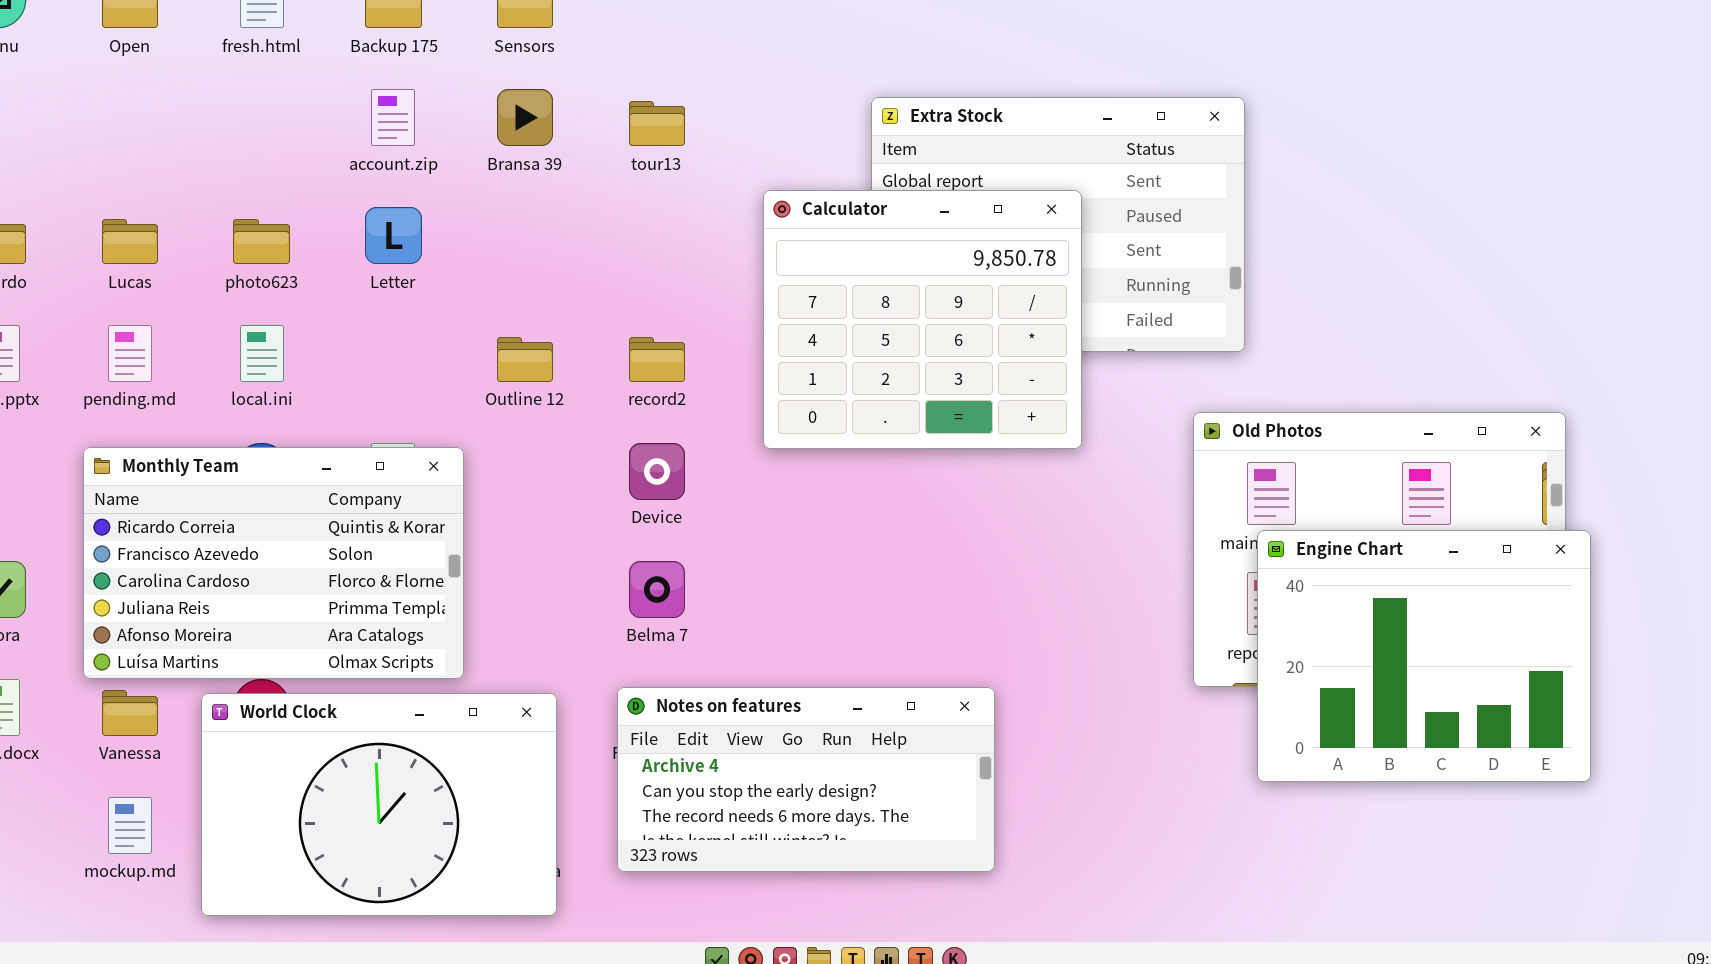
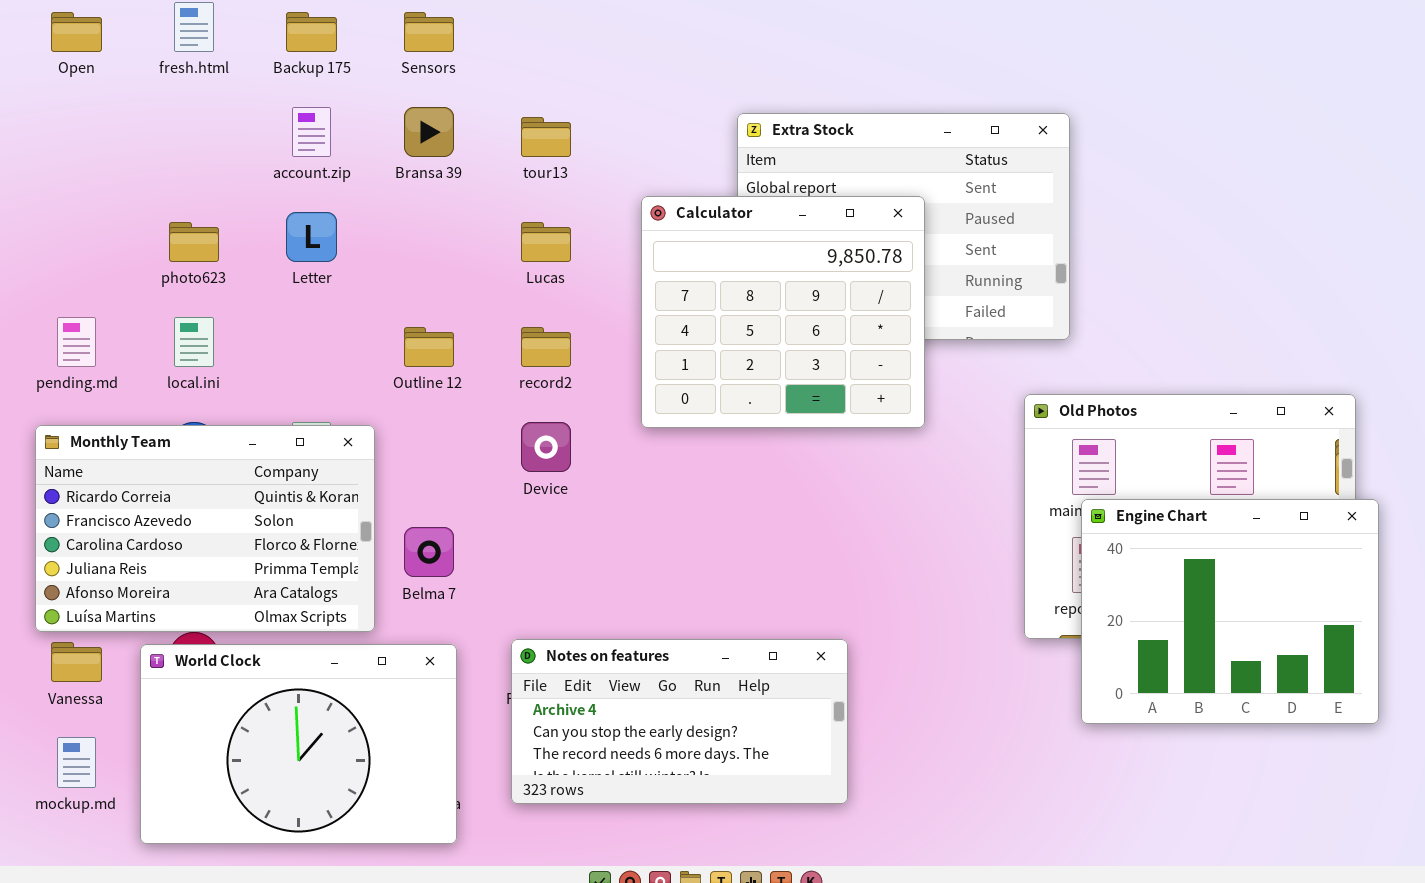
Lucas: [102,219,158,264] -> [521,222,571,262], moved
Belma 7: [629,561,685,618] -> [404,527,454,577], moved

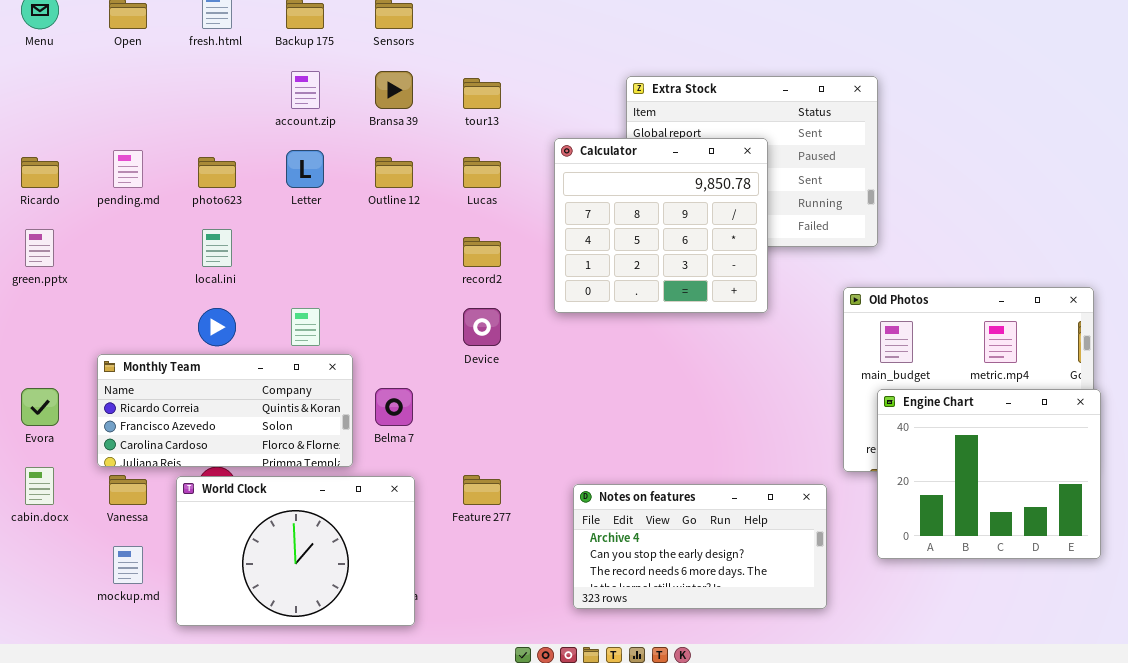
pending.md: [57,317,96,367] -> [113,150,143,188], moved
Outline 12: [404,327,454,367] -> [375,157,413,188], moved
Monthly Team: [35,425,375,632] -> [97,354,353,467], resized
Engine Chart: [1081,499,1379,724] -> [877,389,1101,559], moved
Notes on features: [511,639,848,804] -> [573,484,827,609], moved

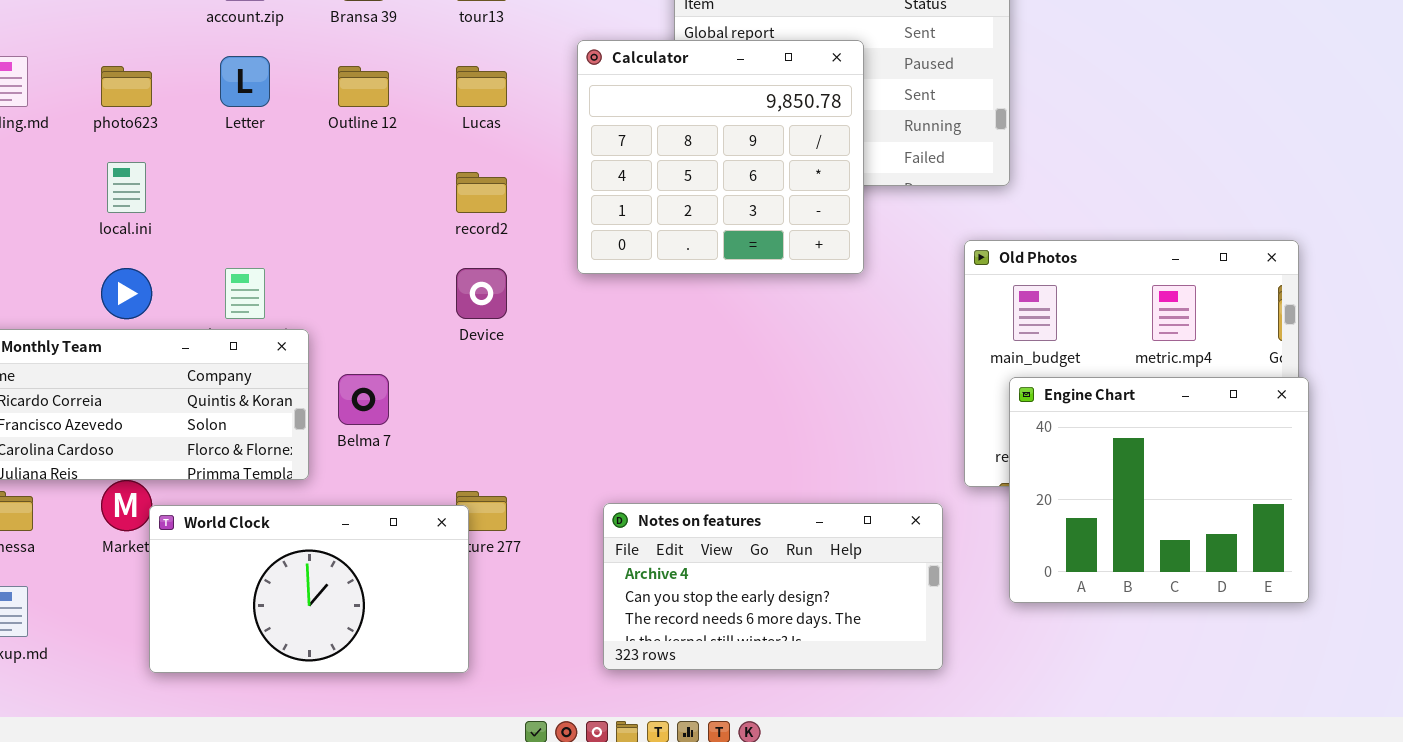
World Clock: [176,476,415,626] -> [149,505,469,673], moved, resized

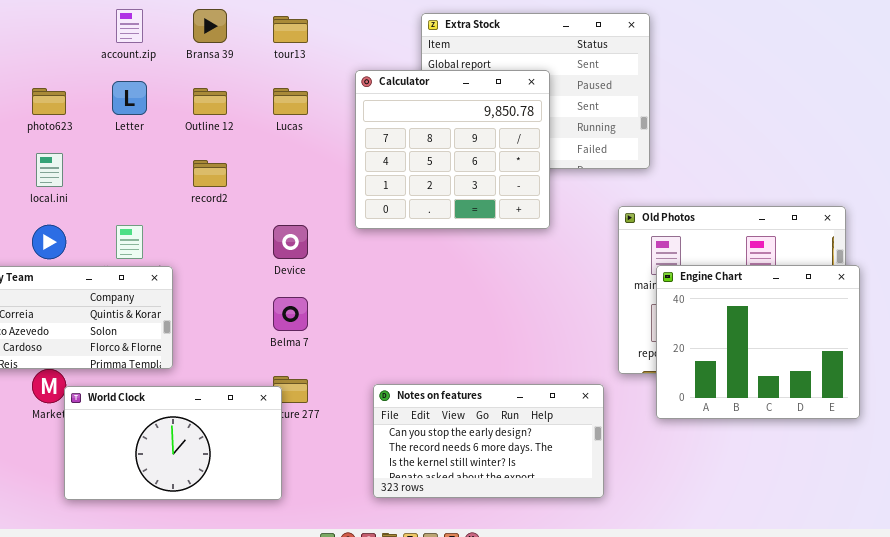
record2: [456,172,507,213] -> [193,160,227,187], moved
Belma 7: [338,374,389,425] -> [273,297,308,331], moved
Engine Chart: [1009,377,1309,603] -> [656,265,860,419], moved
Notes on features: [603,503,943,670] -> [373,384,604,498], scrolled down 1 row

